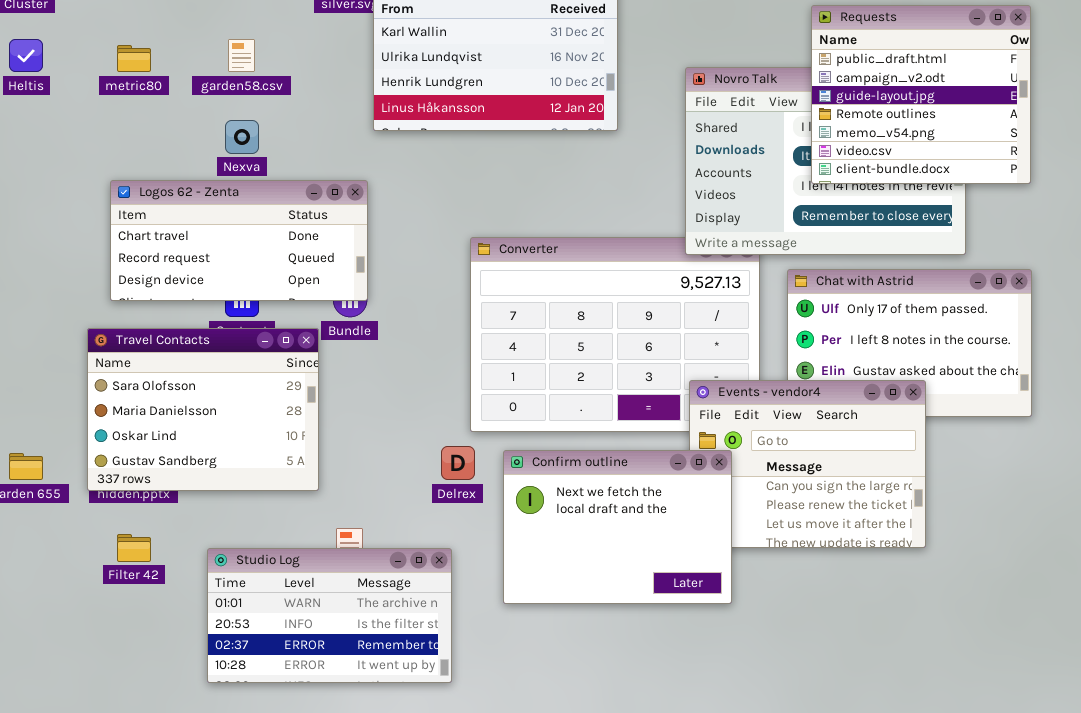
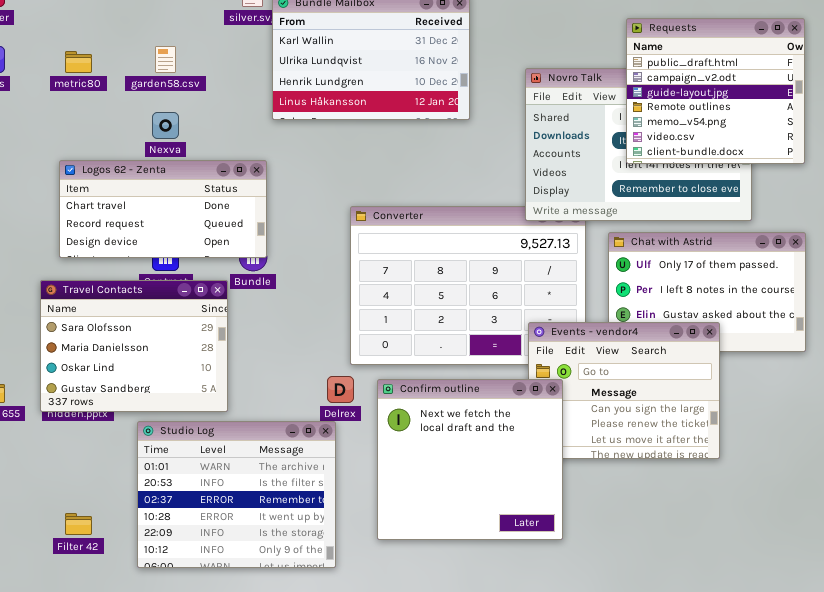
Confirm outline: [503,450,732,604] -> [377,379,563,540], resized
Filter 42: [117,534,151,562] -> [65,513,92,535], moved
Studio Log: [207,548,452,683] -> [137,421,336,568], resized

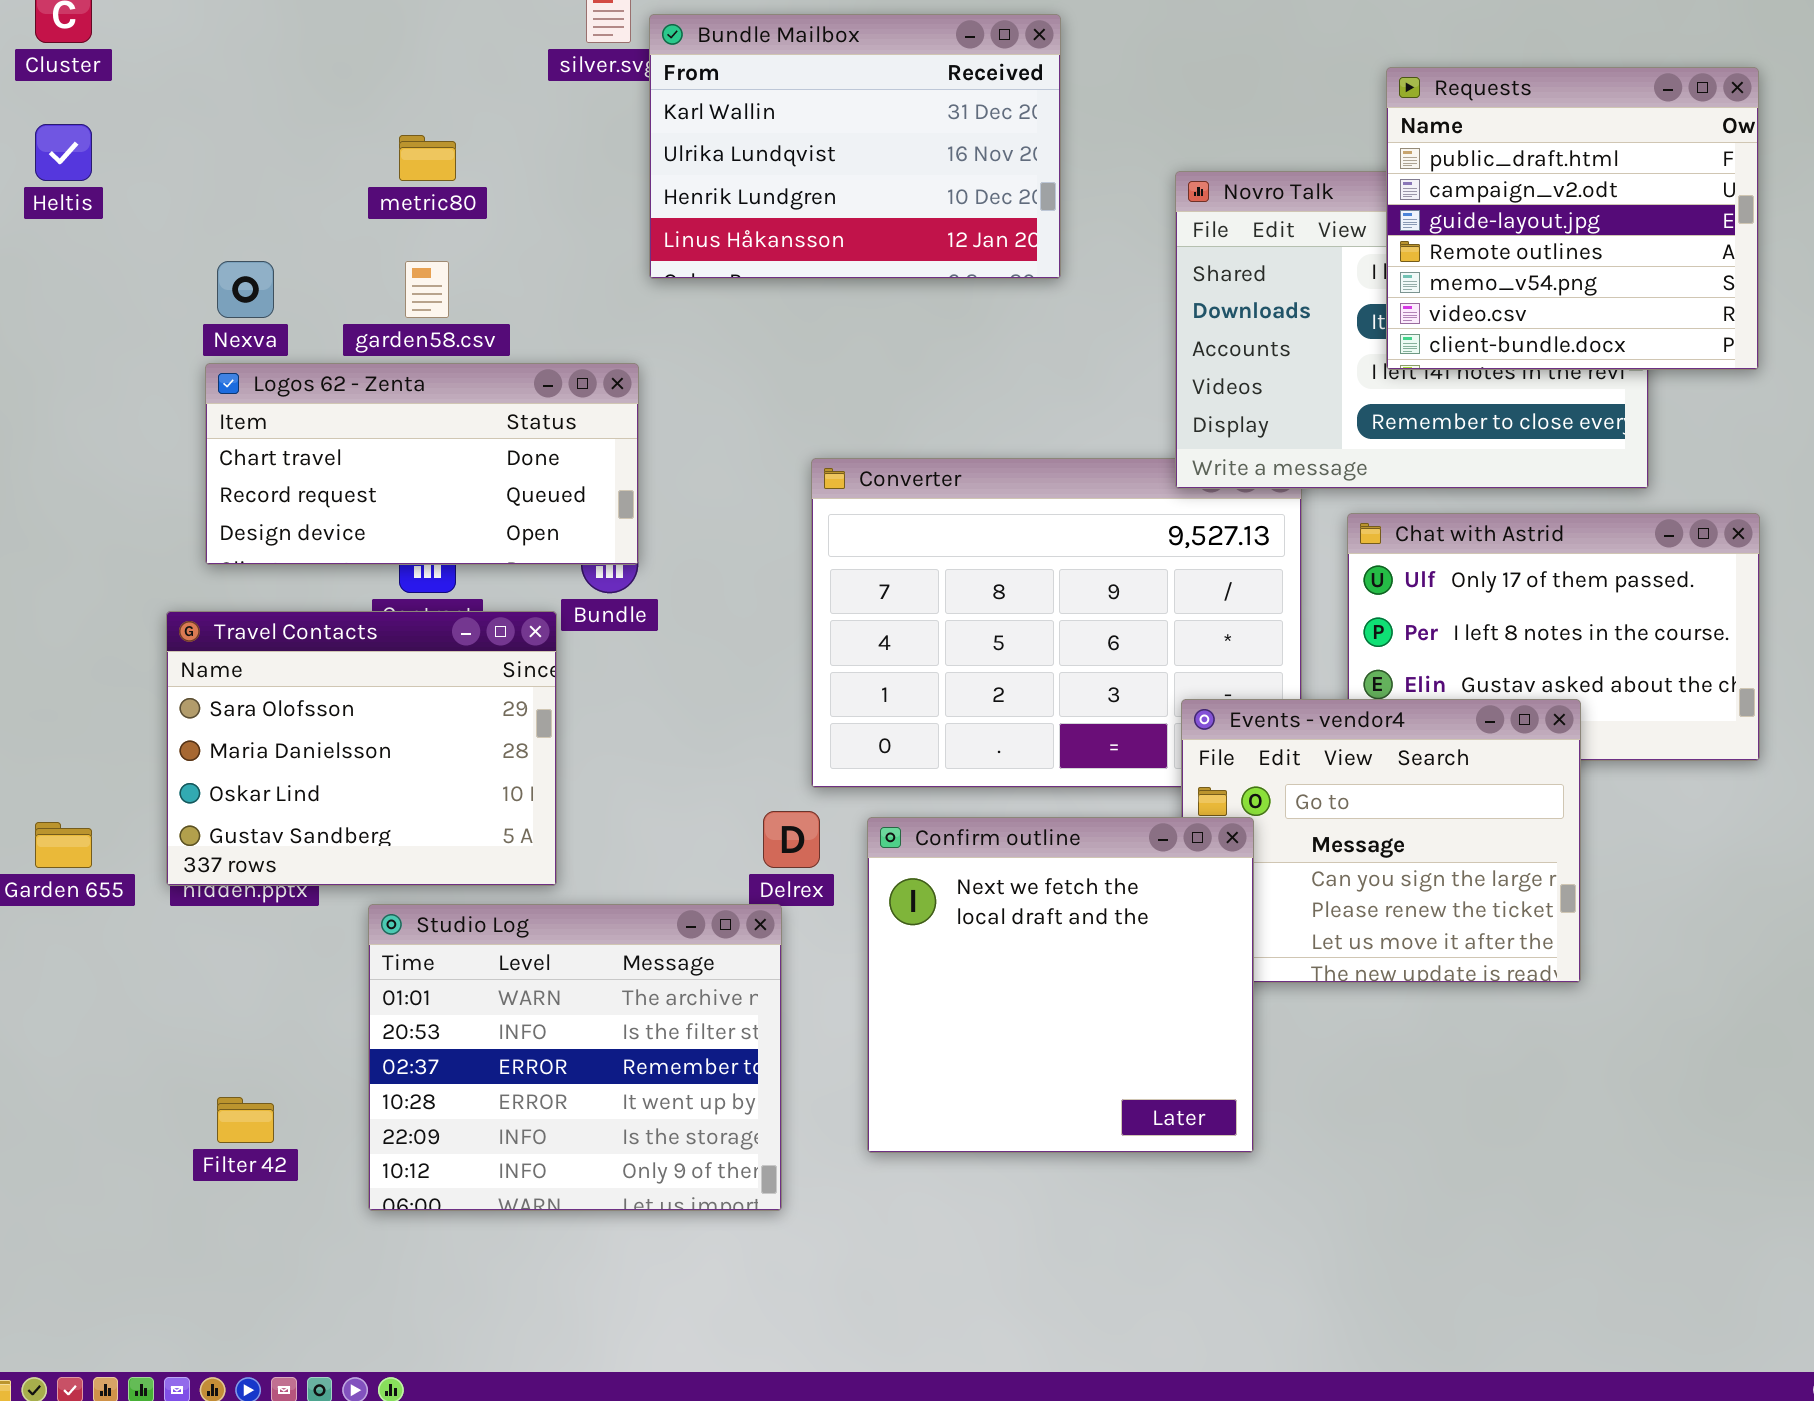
garden58.csv: [155,46,176,73] -> [405,261,449,318], moved
metric80: [65,51,92,73] -> [399,135,456,181], moved
Nexva: [152,112,179,139] -> [217,261,274,318], moved

